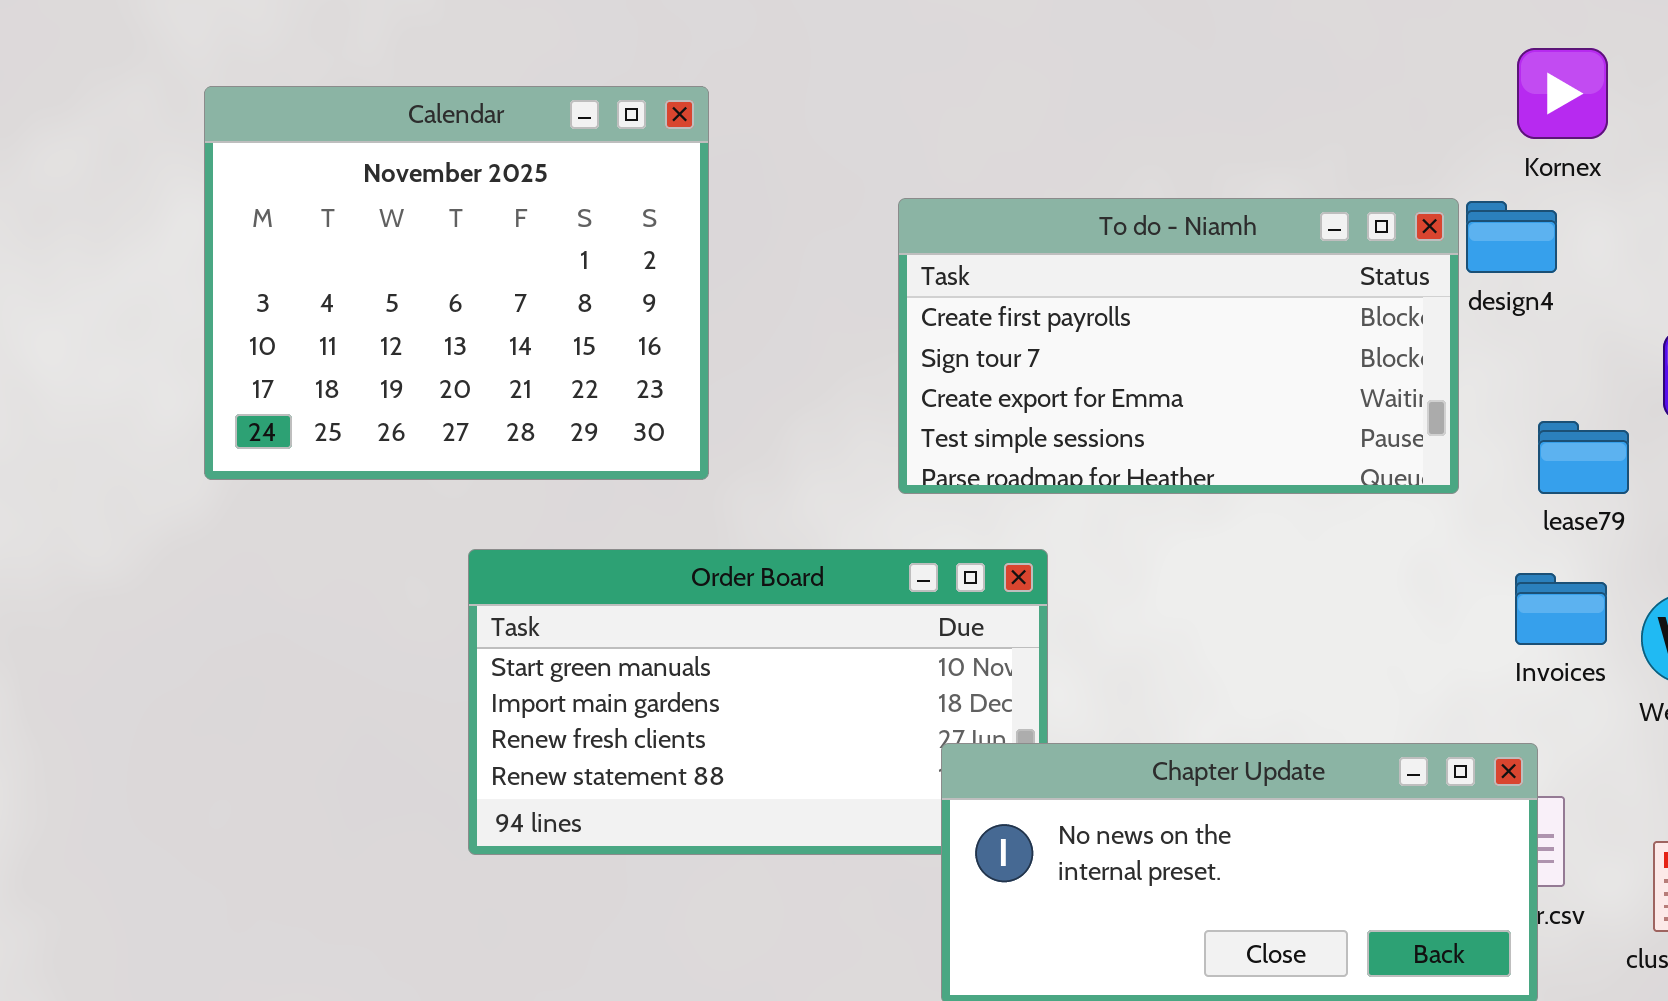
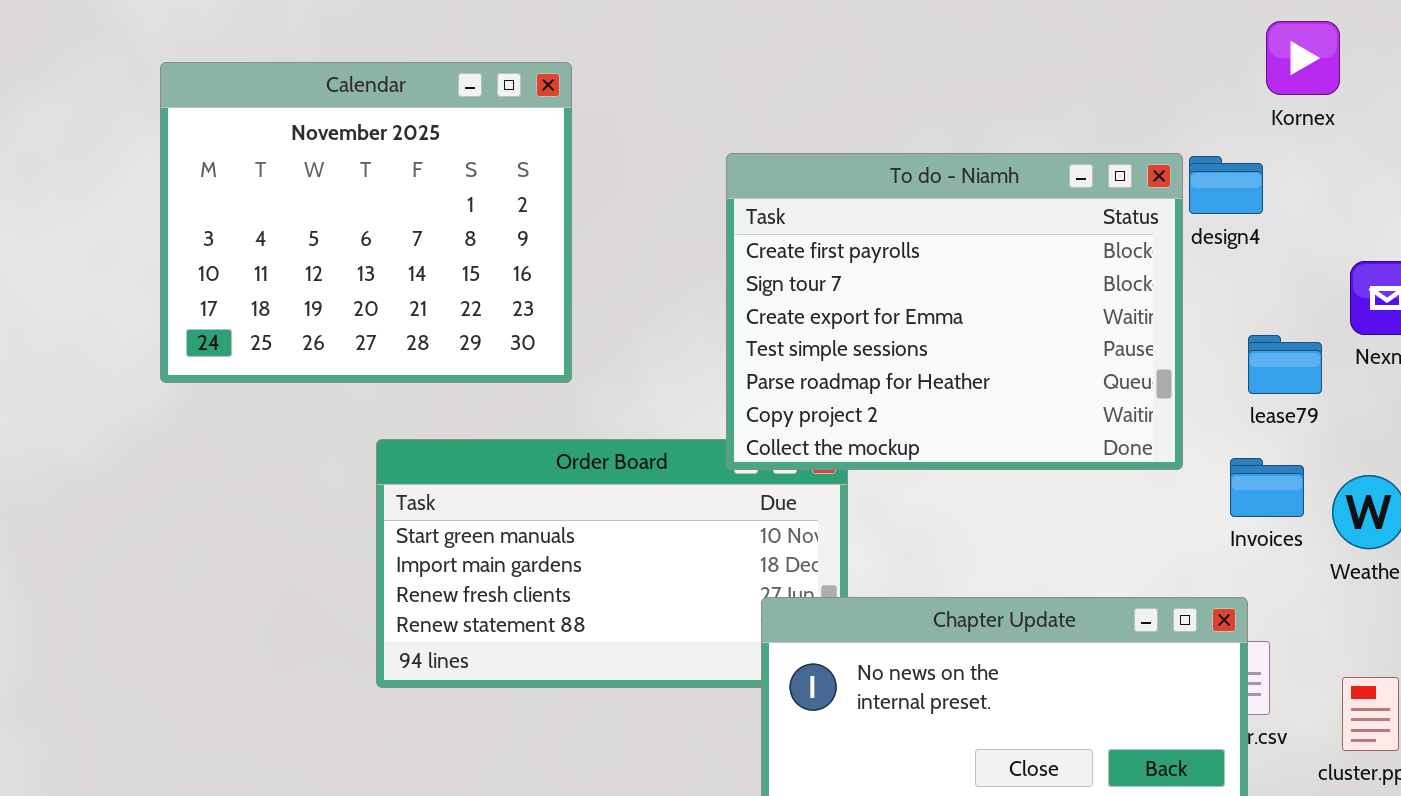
Kornex: [1517,48,1608,139] -> [1266,21,1340,95], moved
To do - Niamh: [898,198,1459,494] -> [726,153,1183,470], resized

